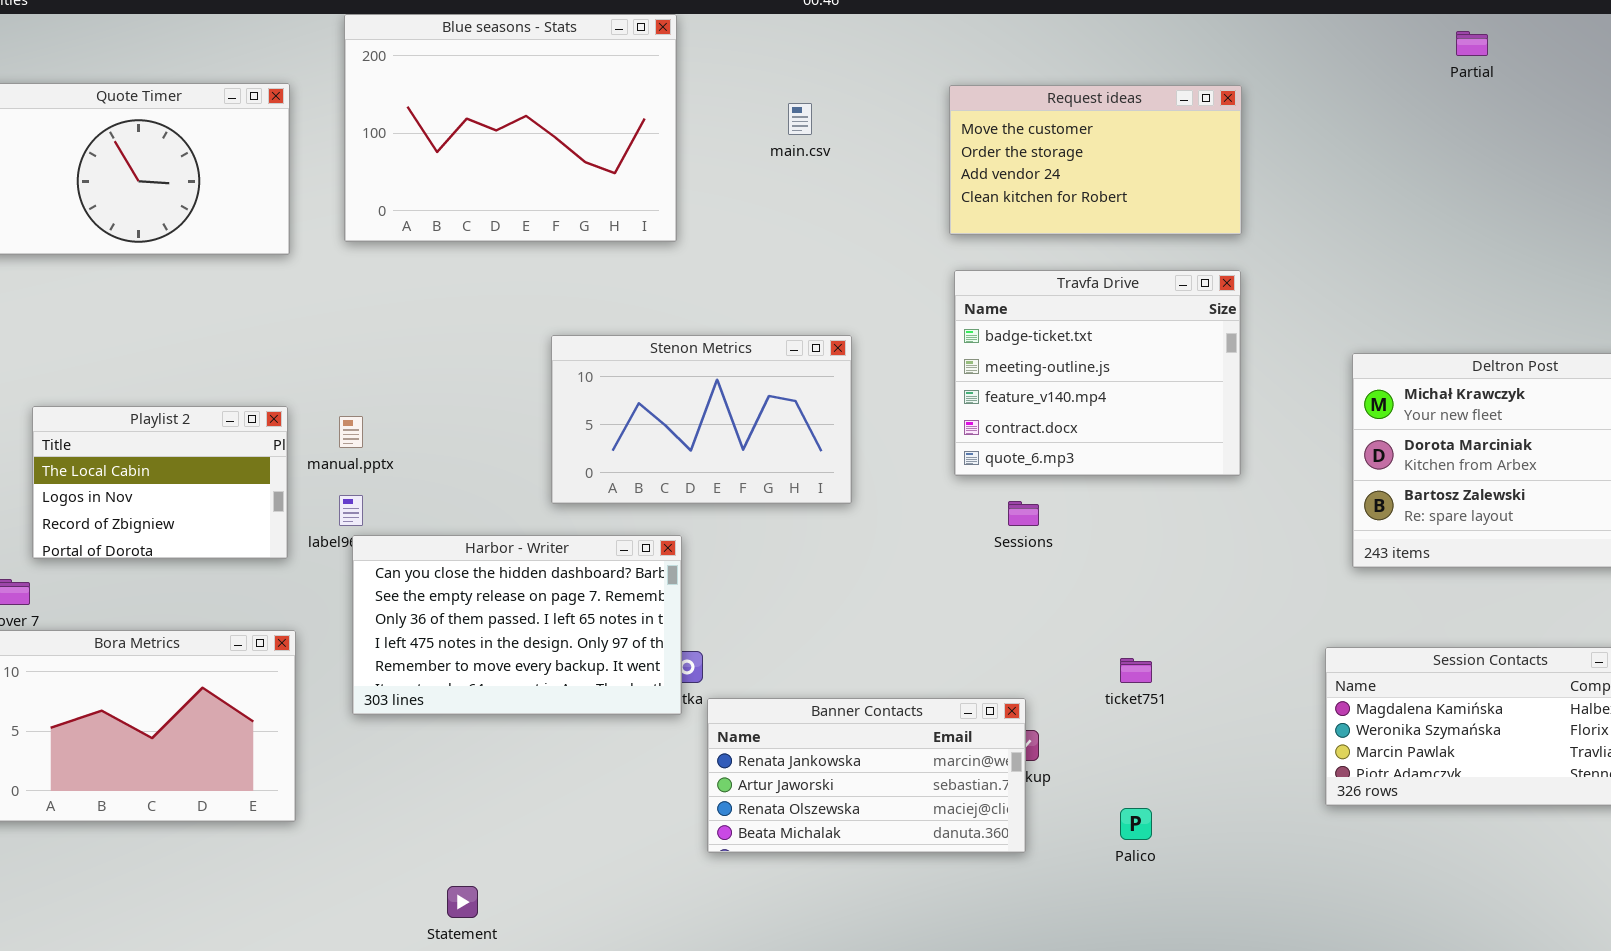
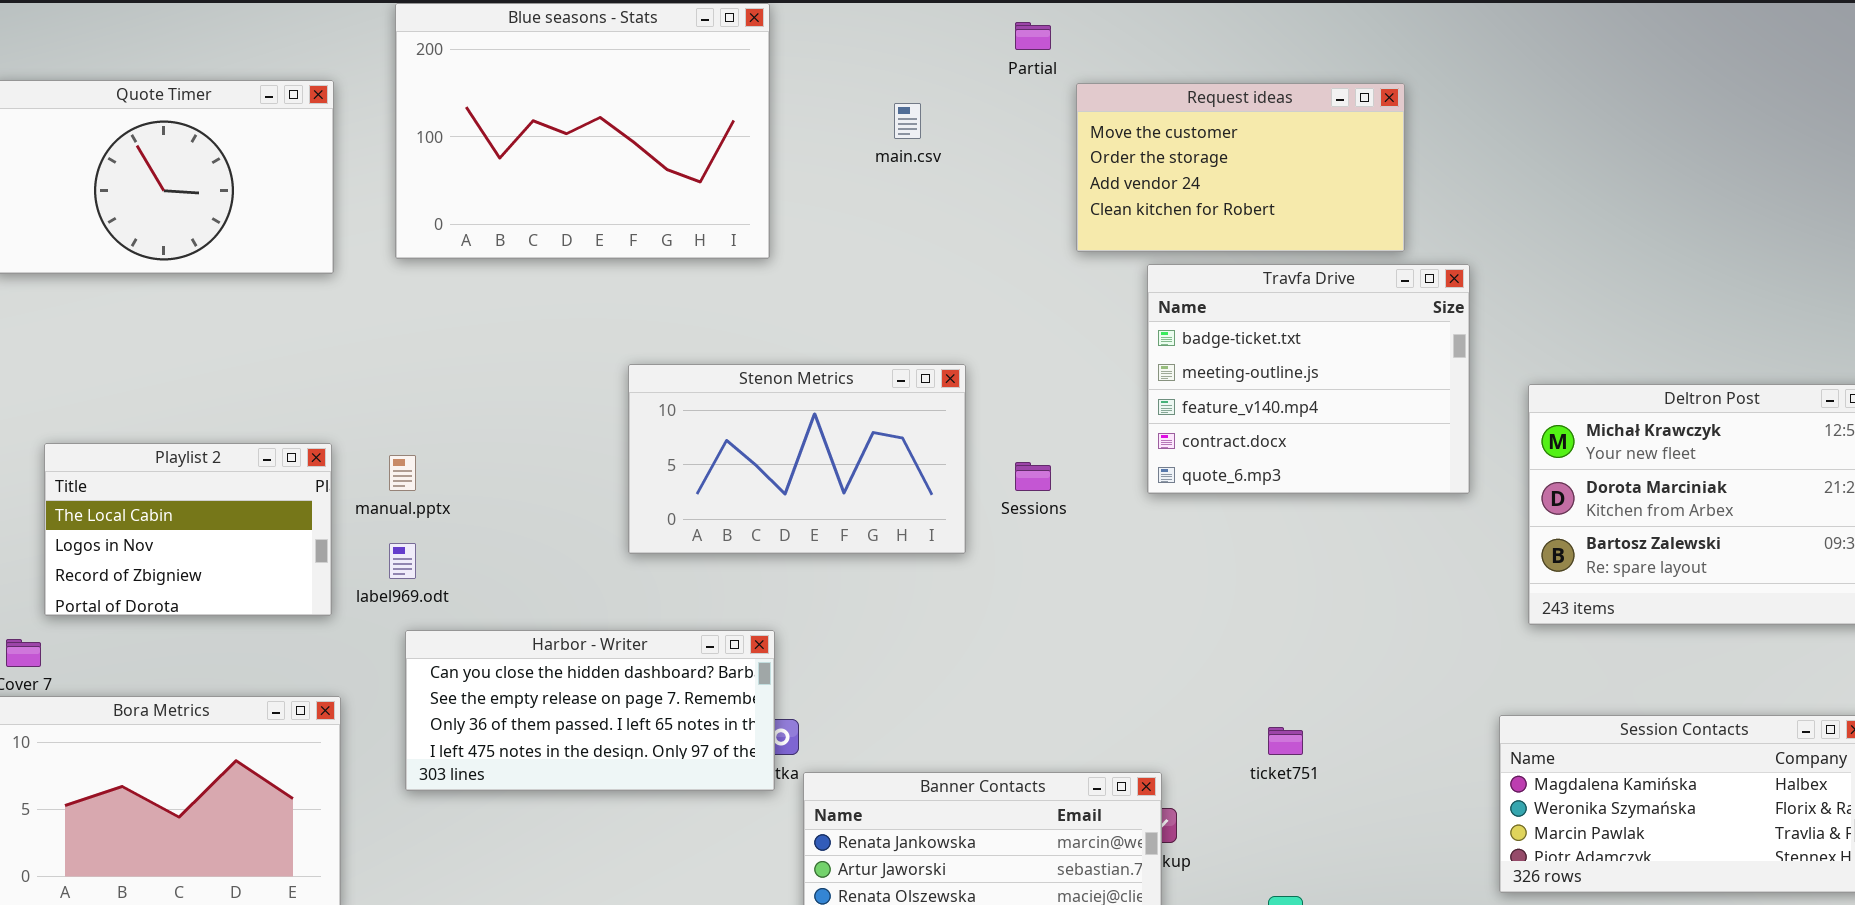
Partial: [1456,31,1488,56] -> [1015,22,1051,50], moved
Travfa Drive: [954,270,1241,476] -> [1147,264,1470,494], moved
Sessions: [1008,501,1039,526] -> [1015,462,1051,491], moved
Harbor - Writer: [352,535,682,715] -> [405,630,775,791], resized

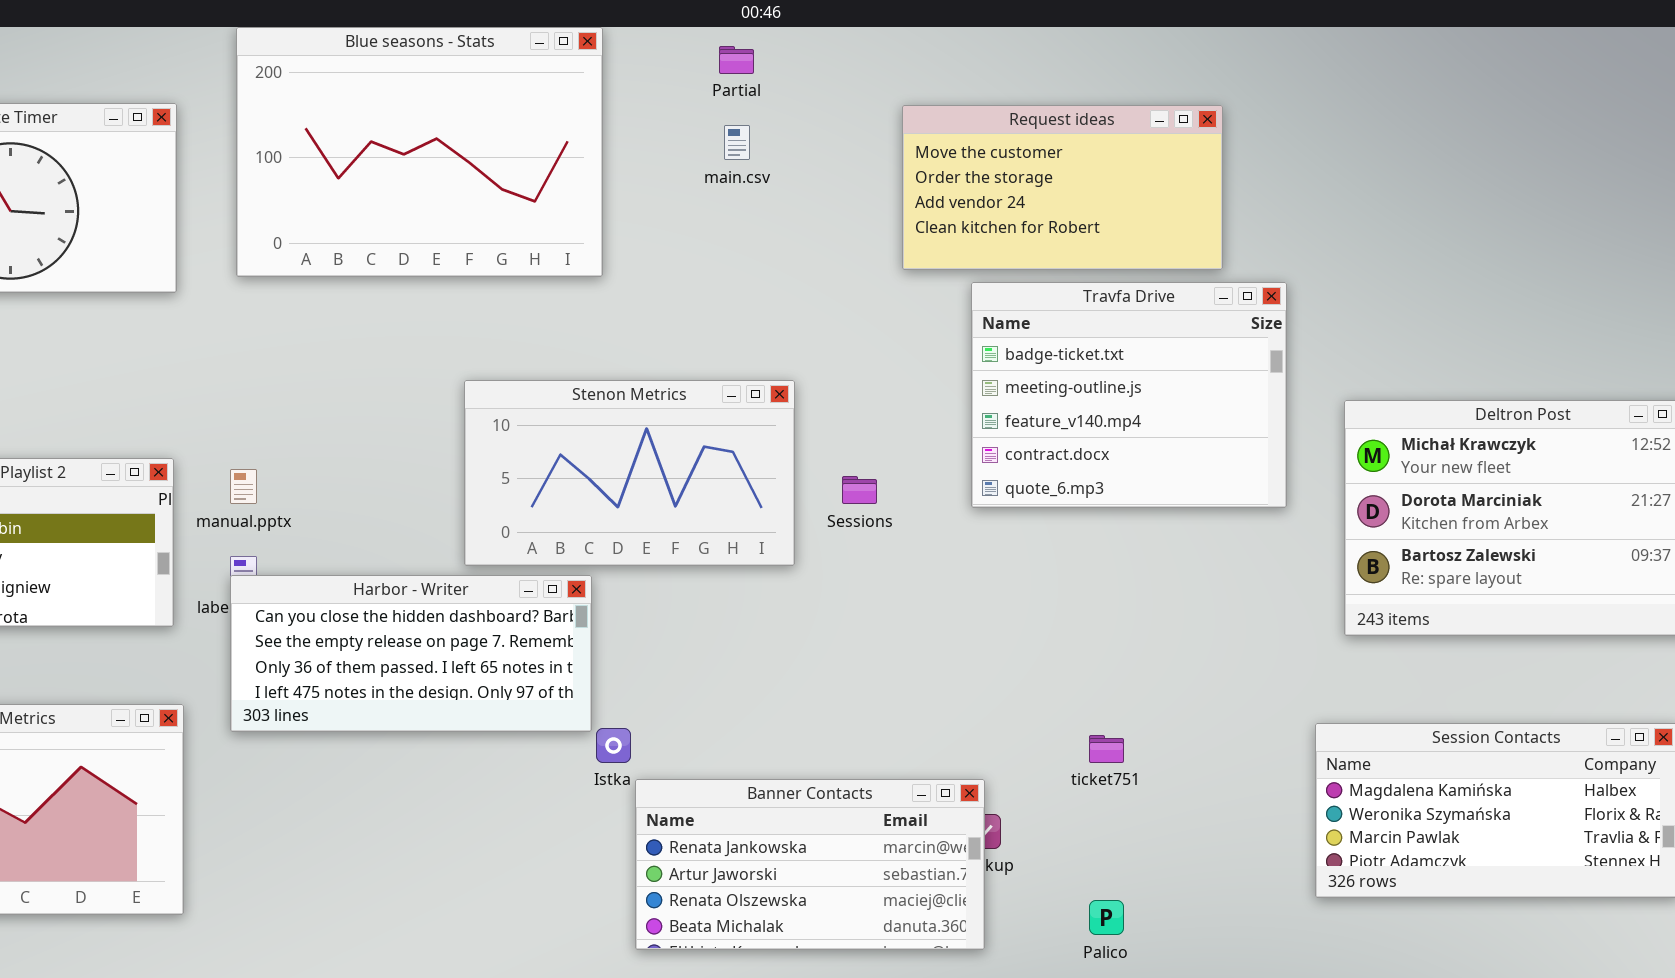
Partial: [1015,22,1051,50] -> [719,46,754,74], moved
Harbor - Writer: [405,630,775,791] -> [230,575,592,732], moved

